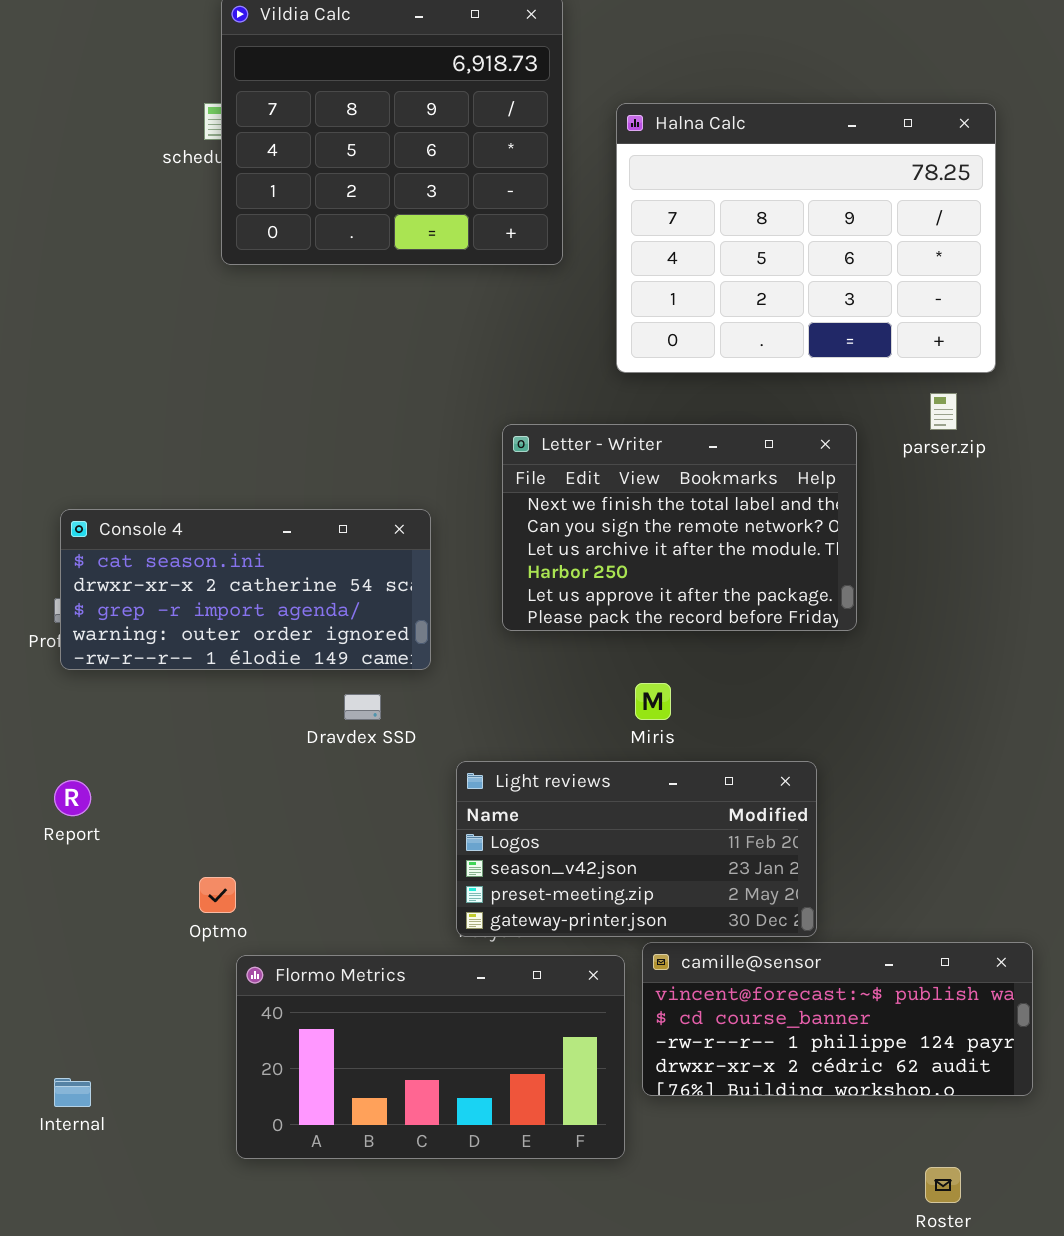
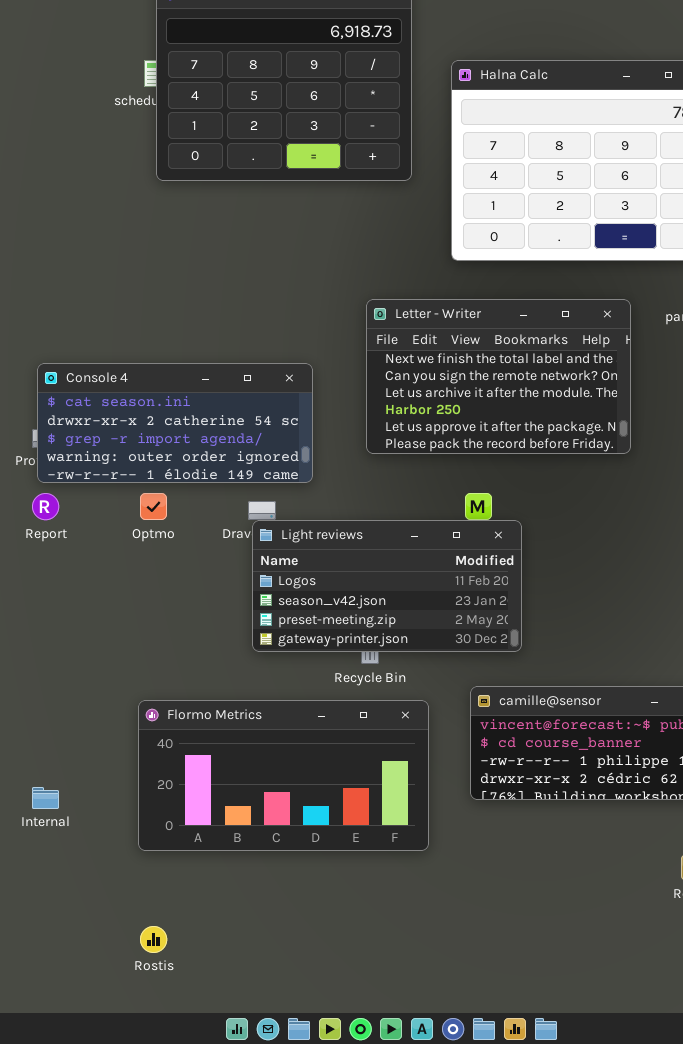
Light reviews: [456,761,817,937] -> [252,520,522,652], moved
Report: [54,780,91,816] -> [32,493,59,520], moved
Optmo: [199,877,236,913] -> [140,493,167,520], moved
Flormo Metrics: [236,955,625,1159] -> [138,700,429,851], moved

